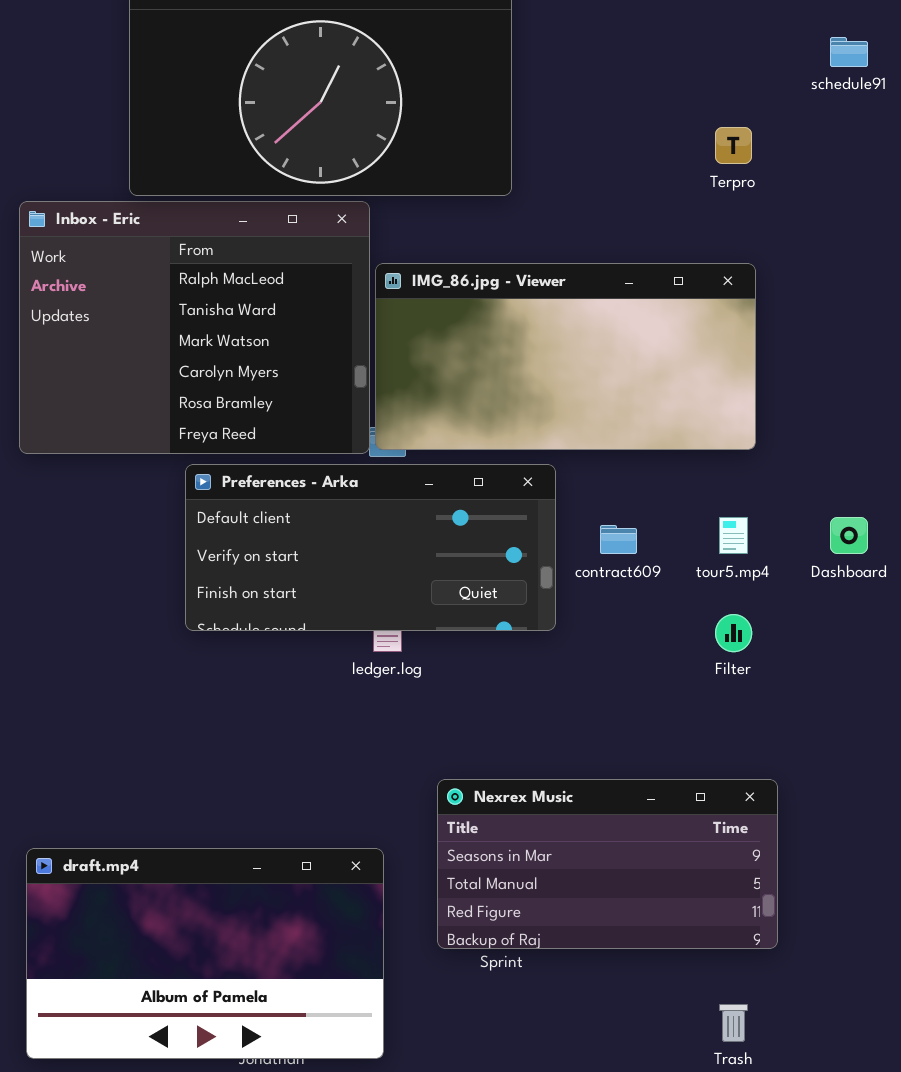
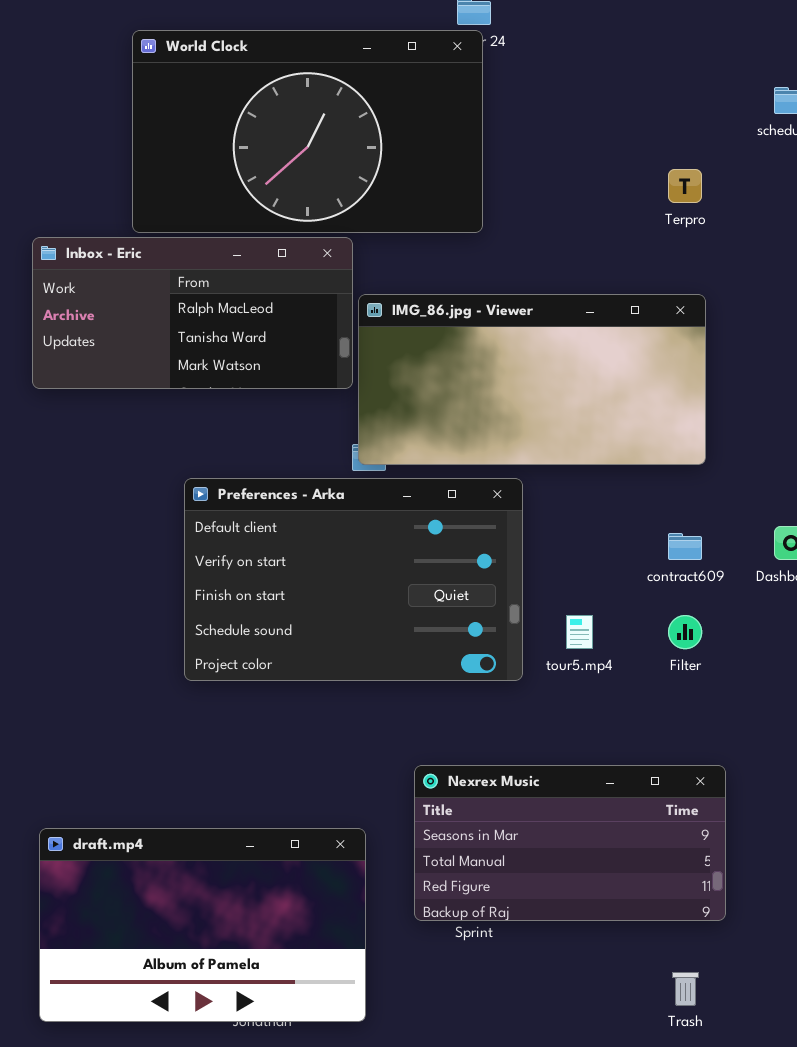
Inbox - Eric: [19,201,370,454] -> [32,237,353,389], resized
Preferences - Arka: [185,464,556,631] -> [184,478,523,681], resized
tour5.mp4: [719,517,748,554] -> [566,615,593,649], moved
contract609: [600,525,637,554] -> [668,533,702,560], moved

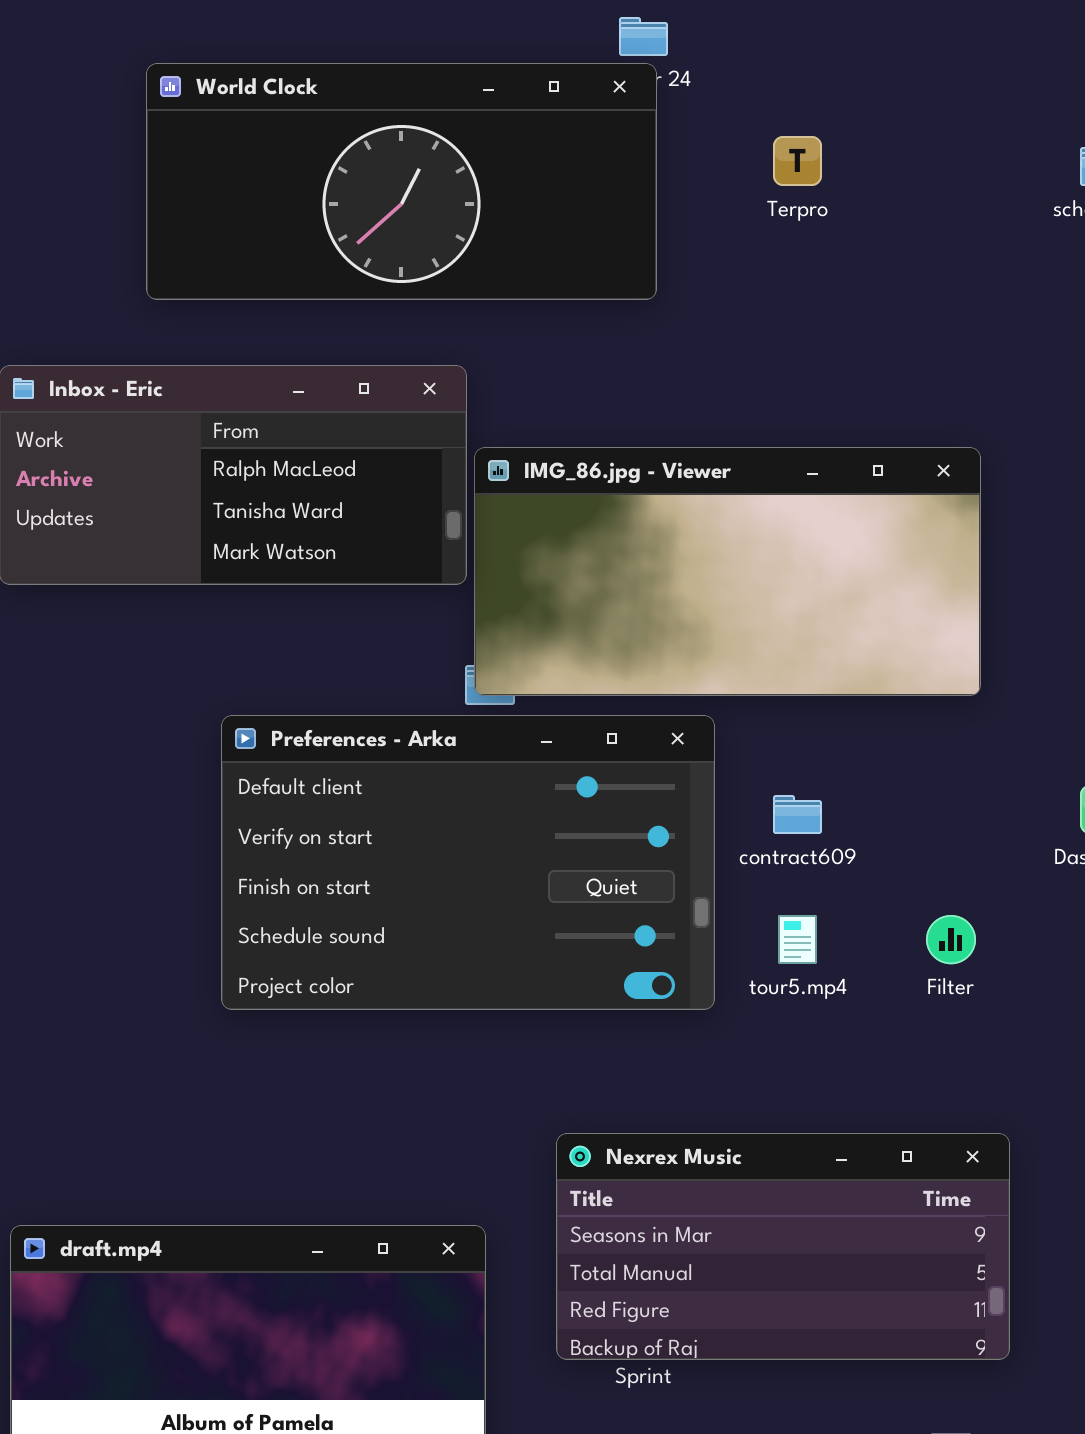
World Clock: [132,30,483,233] -> [146,63,657,300], resized
Terpro: [668,169,702,203] -> [773,136,822,186], moved
contract609: [668,533,702,560] -> [773,795,822,834], moved

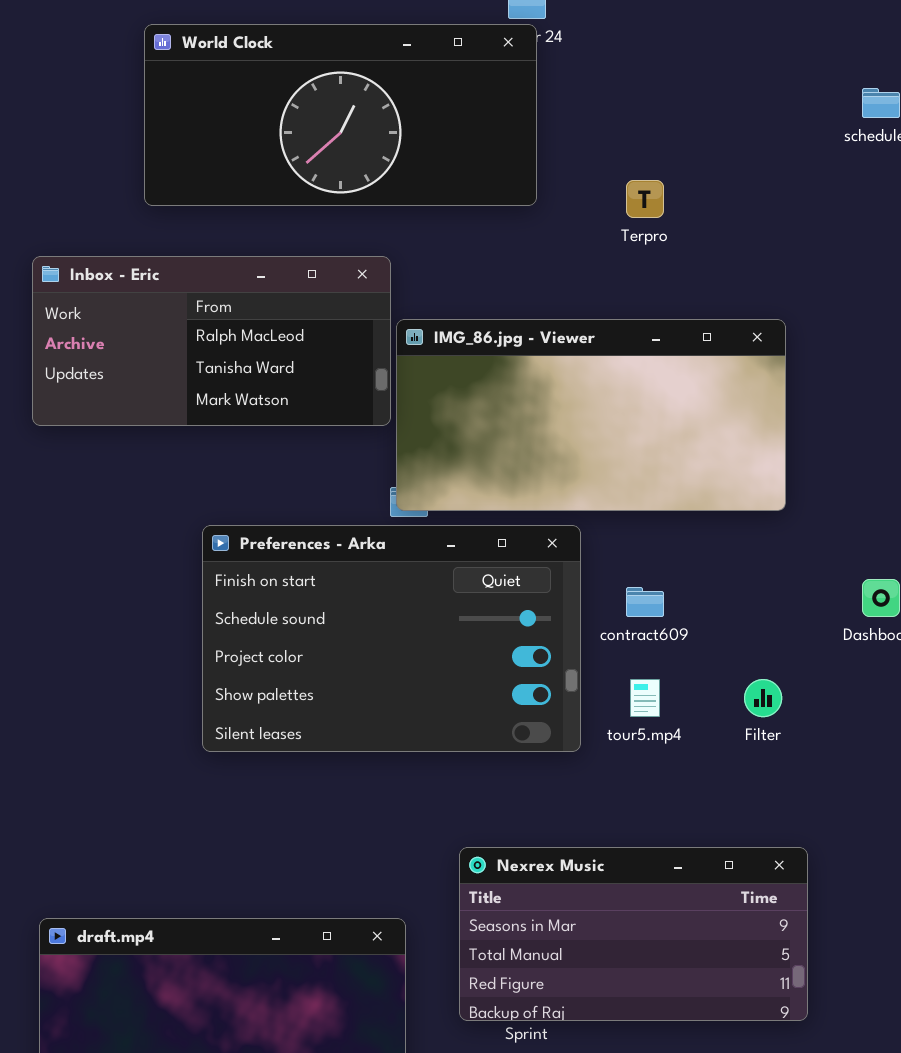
Terpro: [773,136,822,186] -> [626,180,664,218], moved
Preferences - Arka: [221,715,715,1010] -> [202,525,581,752], scrolled down 2 rows

